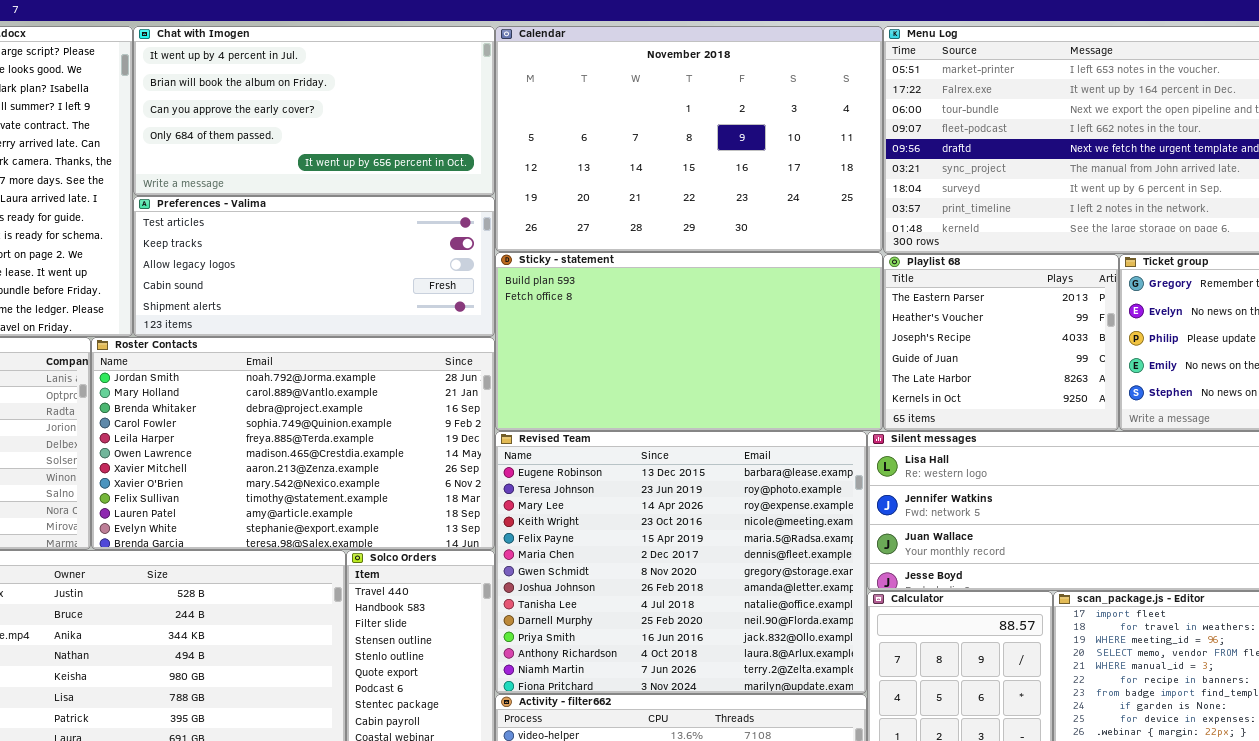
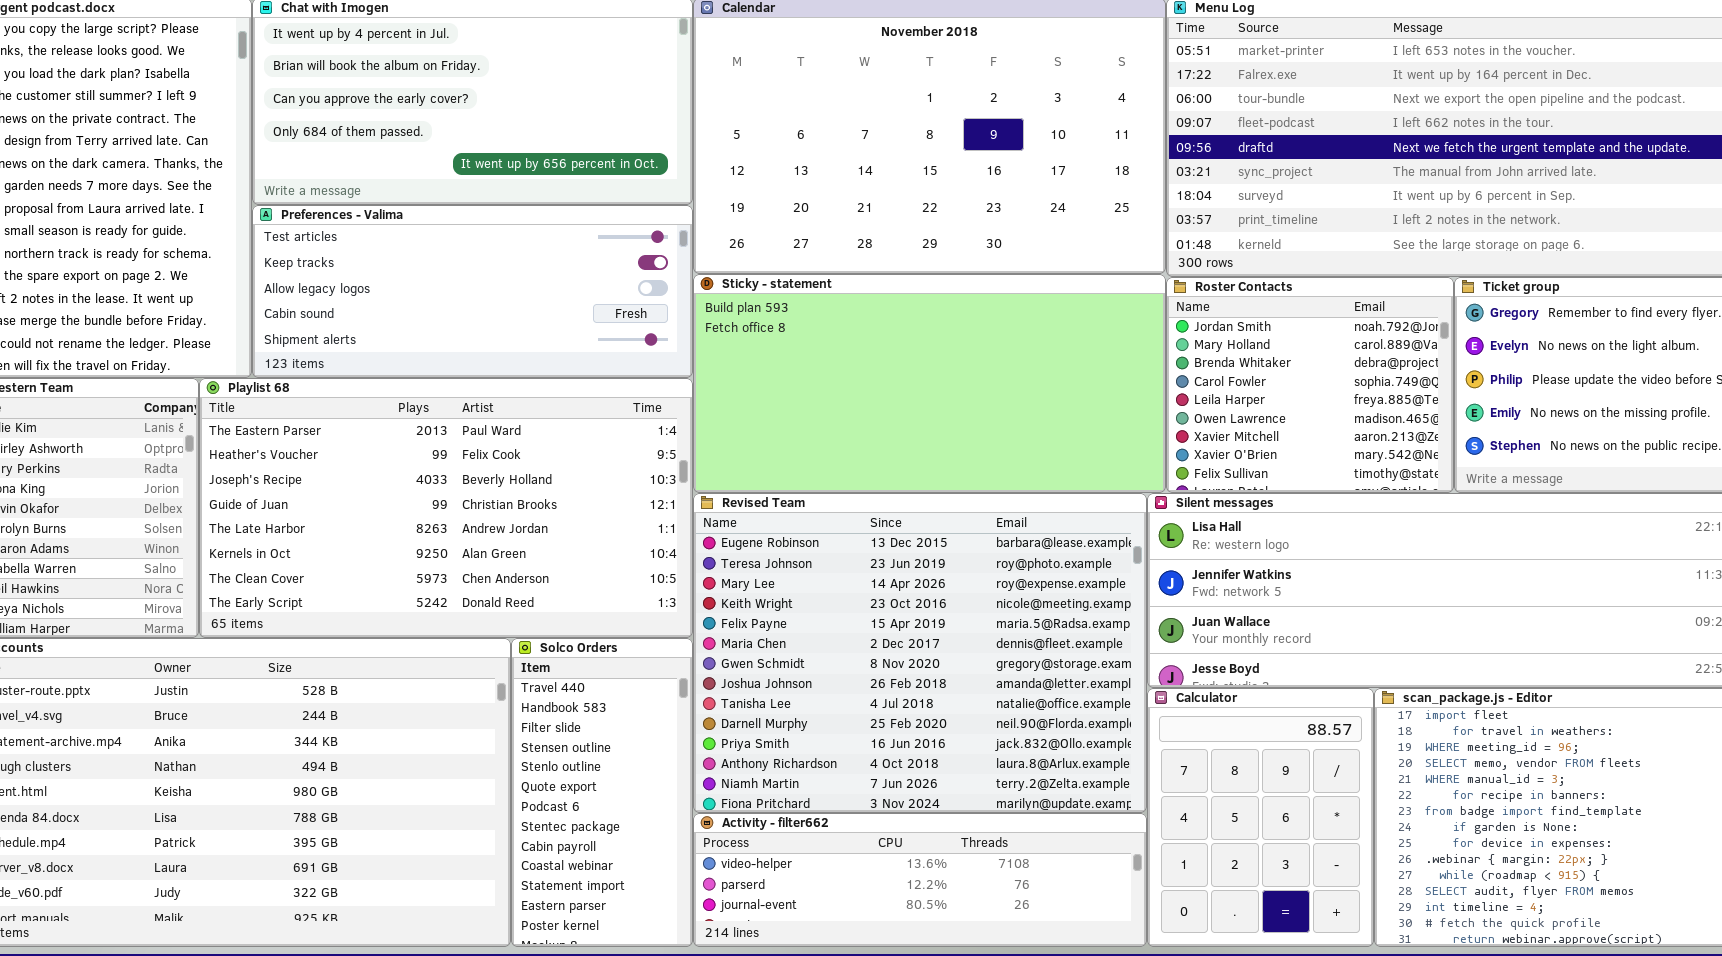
Playlist 68: [883,254,1119,431] -> [199,378,693,638], moved, resized
Roster Contacts: [91,337,495,550] -> [1166,277,1454,493], moved, resized

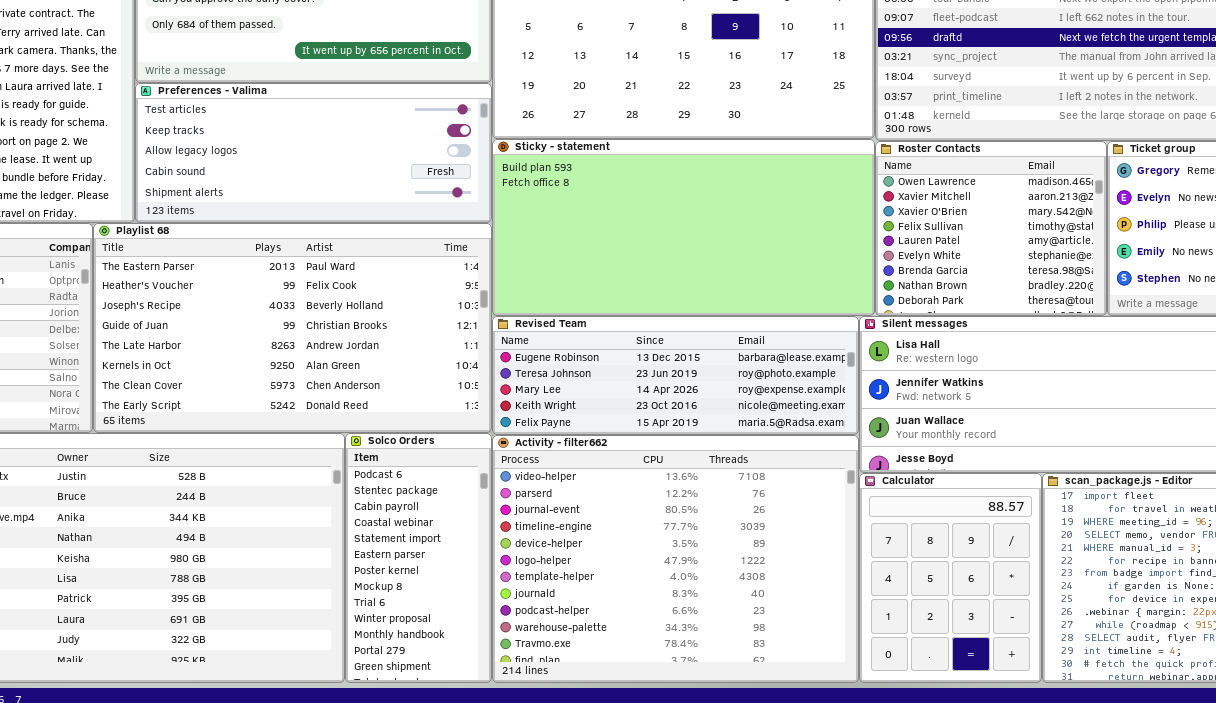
Roster Contacts: [1166,277,1454,493] -> [875,141,1107,316], scrolled down 5 rows
Revised Team: [693,493,1147,813] -> [492,316,859,435], resized
Solco Orders: [511,638,693,947] -> [345,433,492,683], scrolled down 6 rows
Activity - filter662: [693,813,1147,947] -> [492,435,859,683], resized

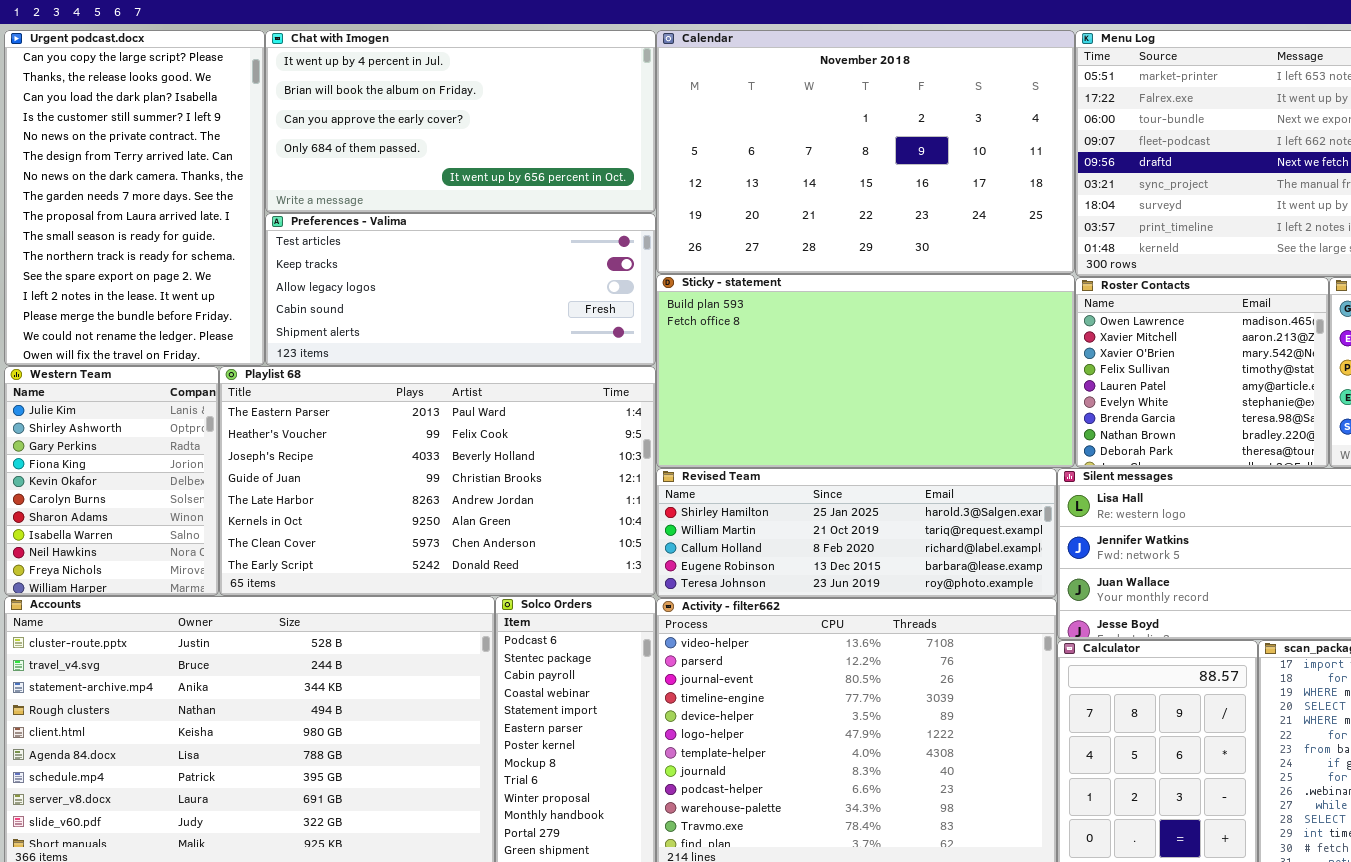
Revised Team: [492,316,859,435] -> [656,468,1057,598], scrolled up 3 rows

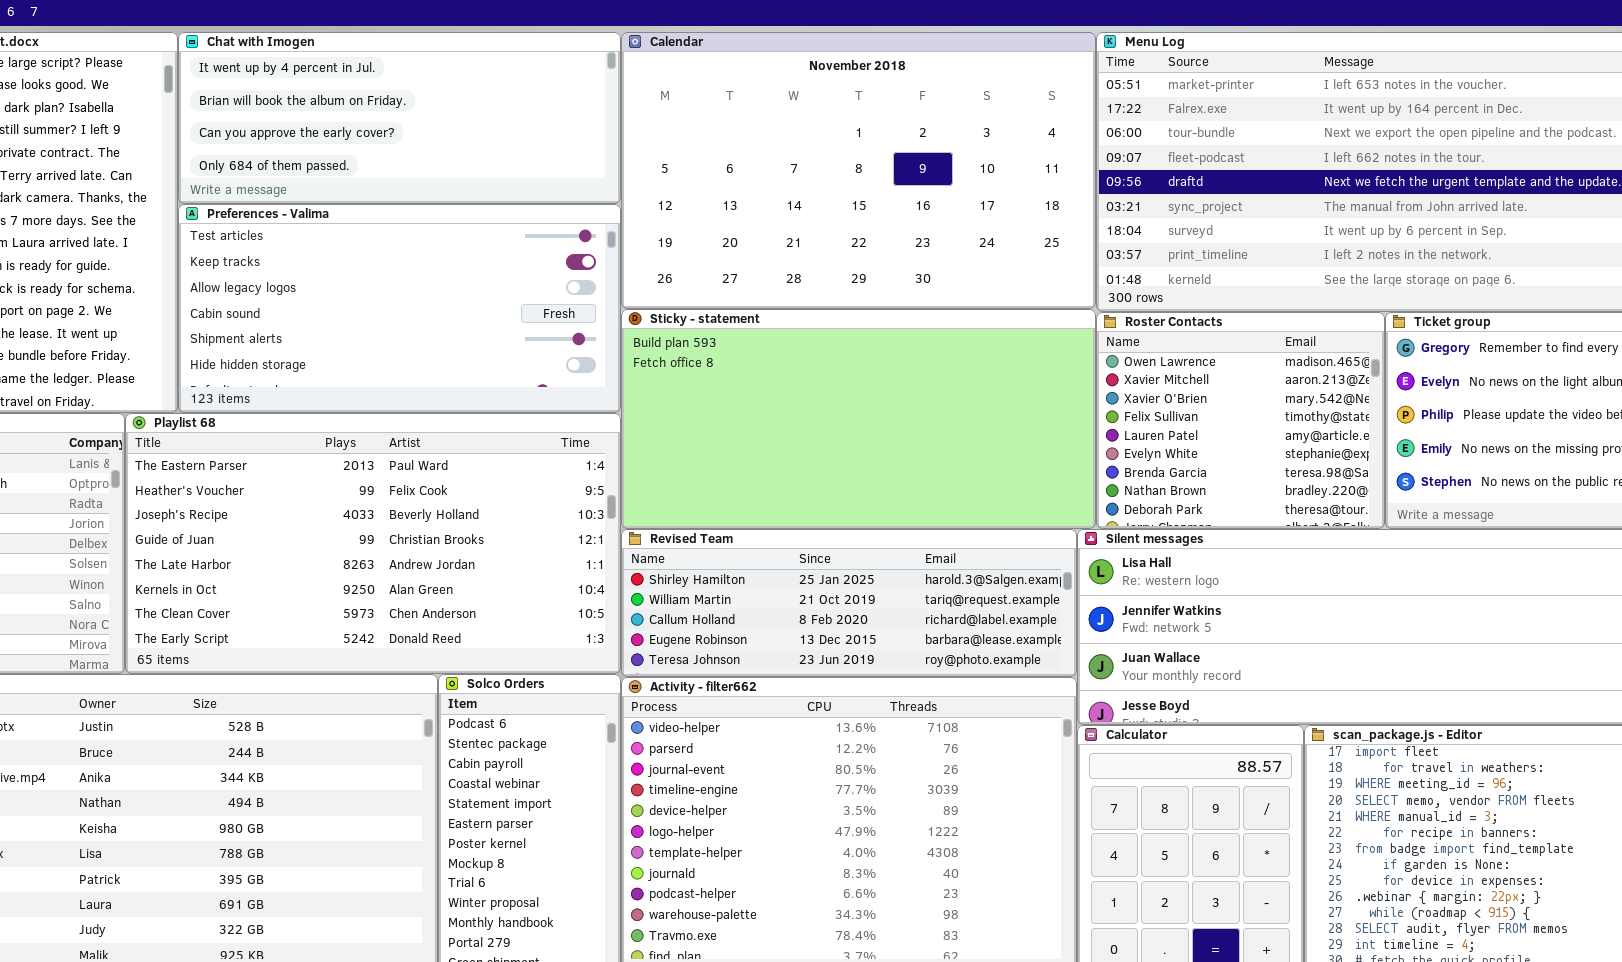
Chat with Imogen: [265,30,656,213] -> [178,32,621,204], resized
Preferences - Valima: [265,213,656,366] -> [178,204,621,413], resized

